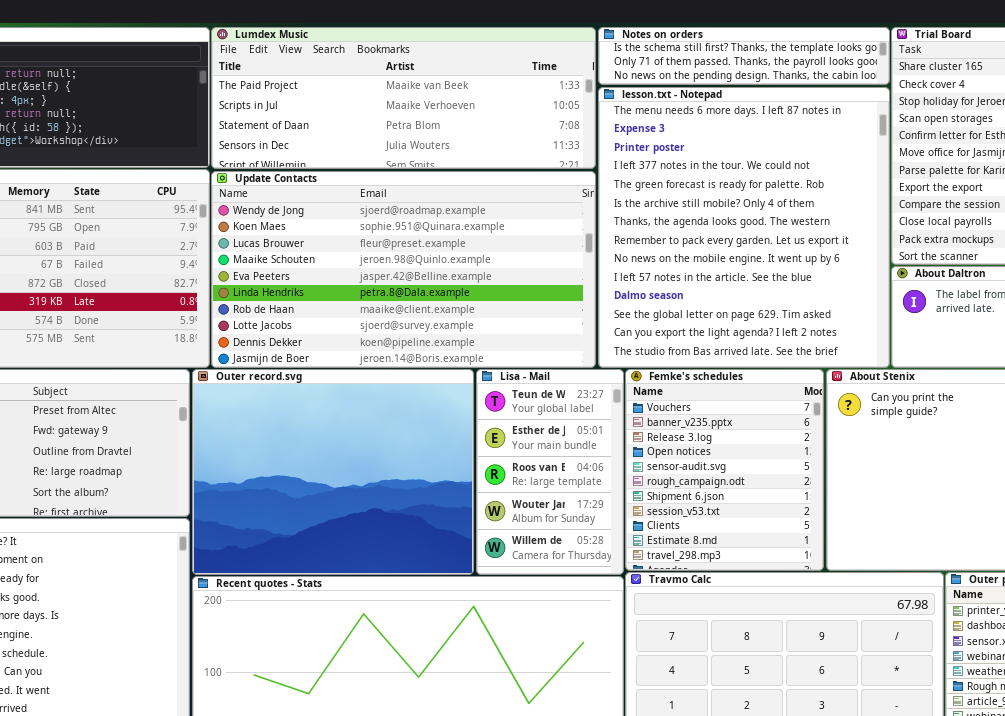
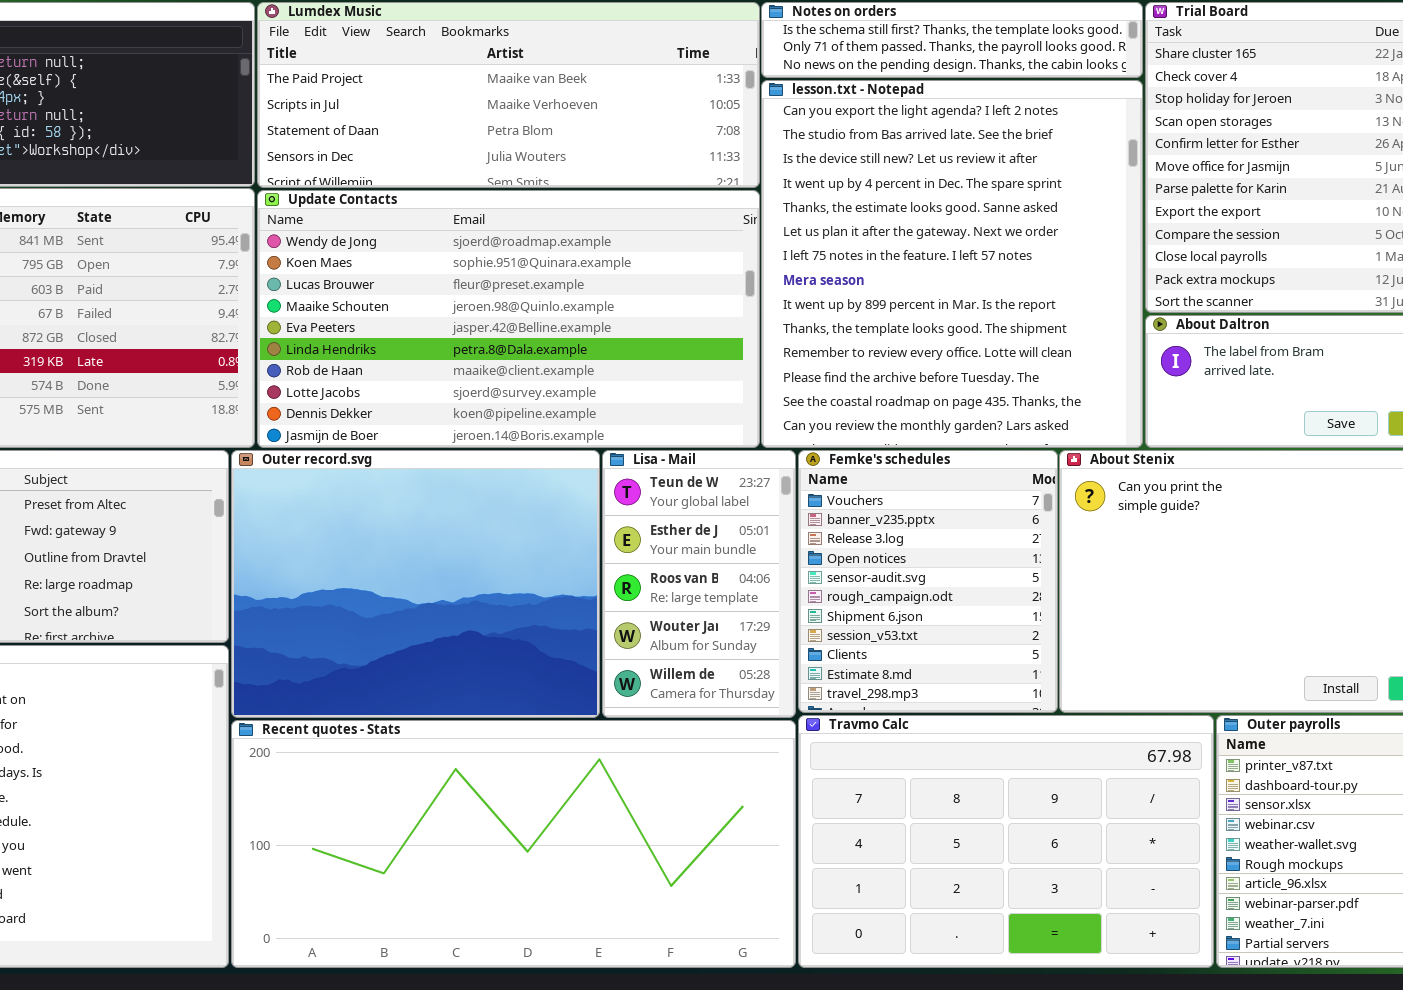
lesson.txt - Notepad: [598,87,890,368] -> [761,80,1143,448], scrolled down 12 rows

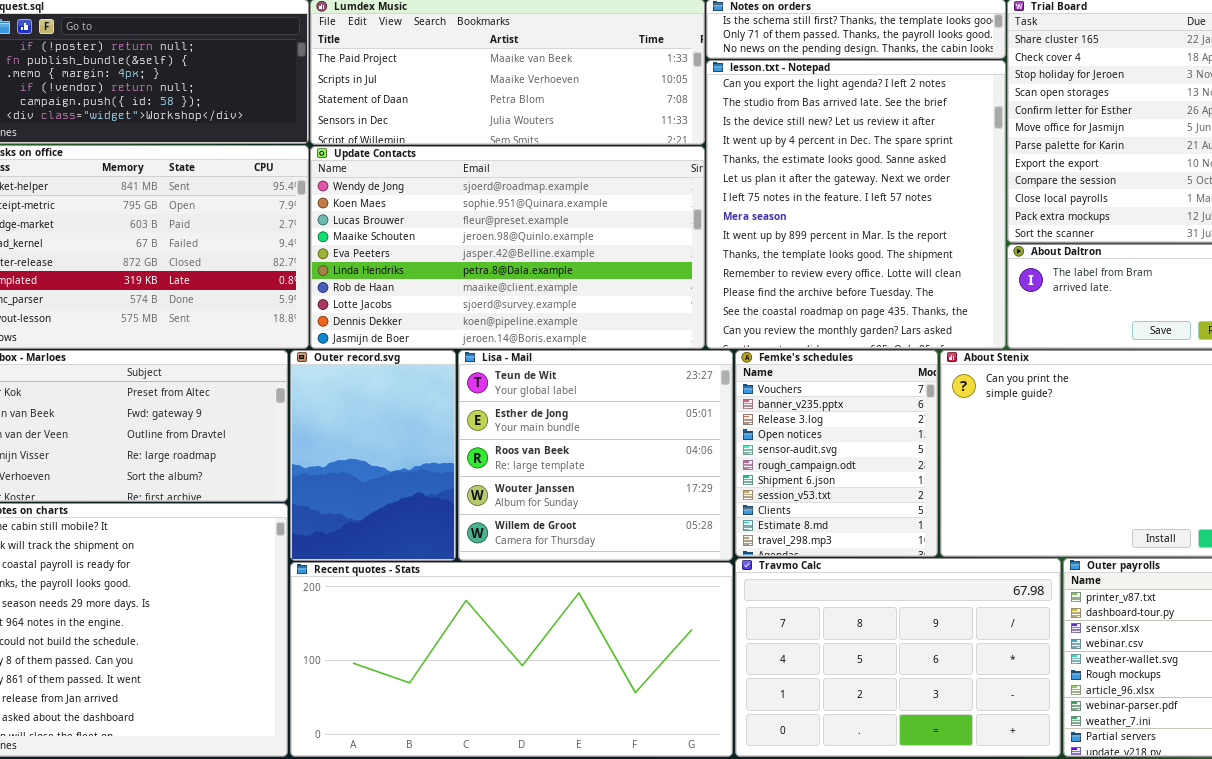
Outer record.svg: [231,450,600,718] -> [290,350,456,561], resized
Lisa - Mail: [602,450,796,718] -> [458,350,733,561], resized

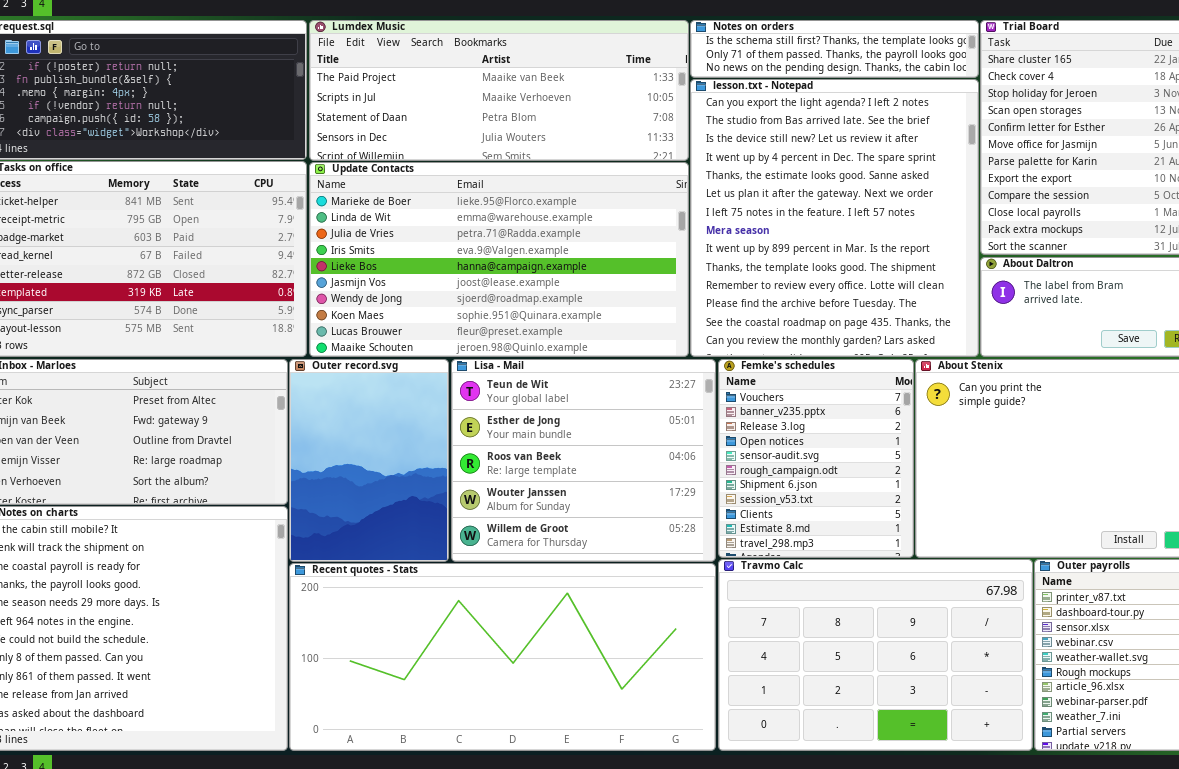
Update Contacts: [310,146,705,349] -> [309,162,689,357], scrolled up 6 rows

